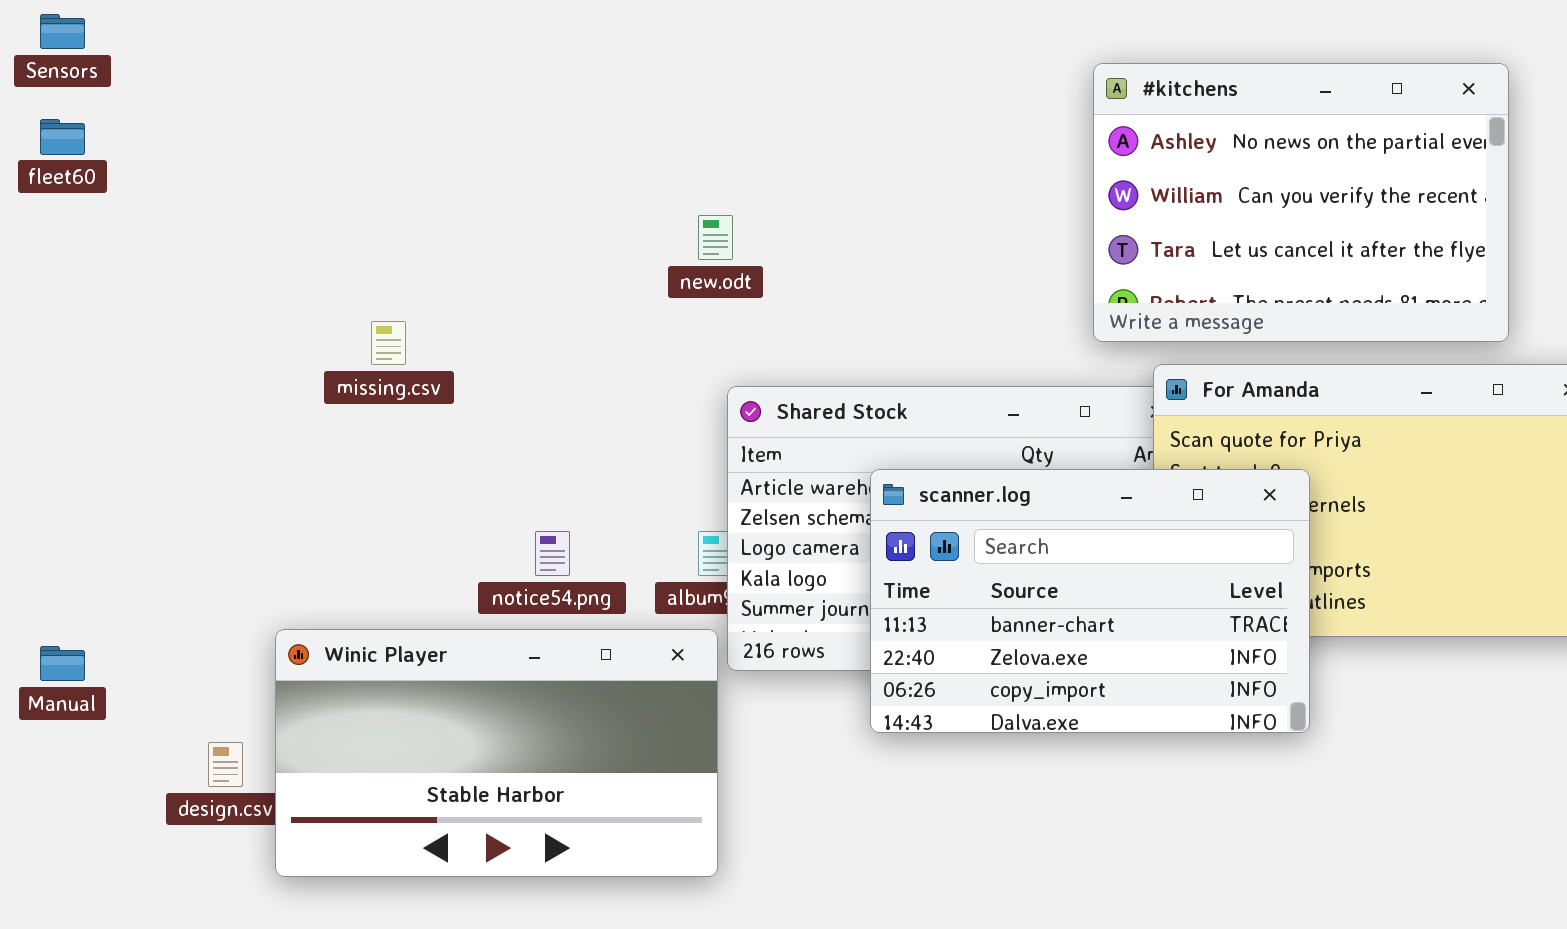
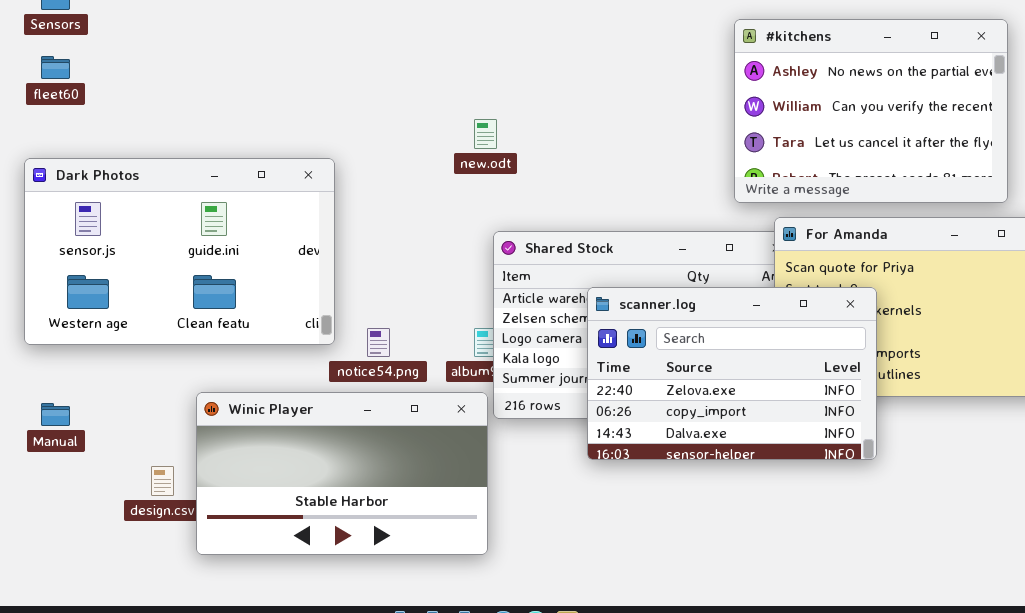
Dark Photos: none -> [24,158,335,345], opened
scanner.log: [870,469,1310,733] -> [587,287,877,460], scrolled down 1 row

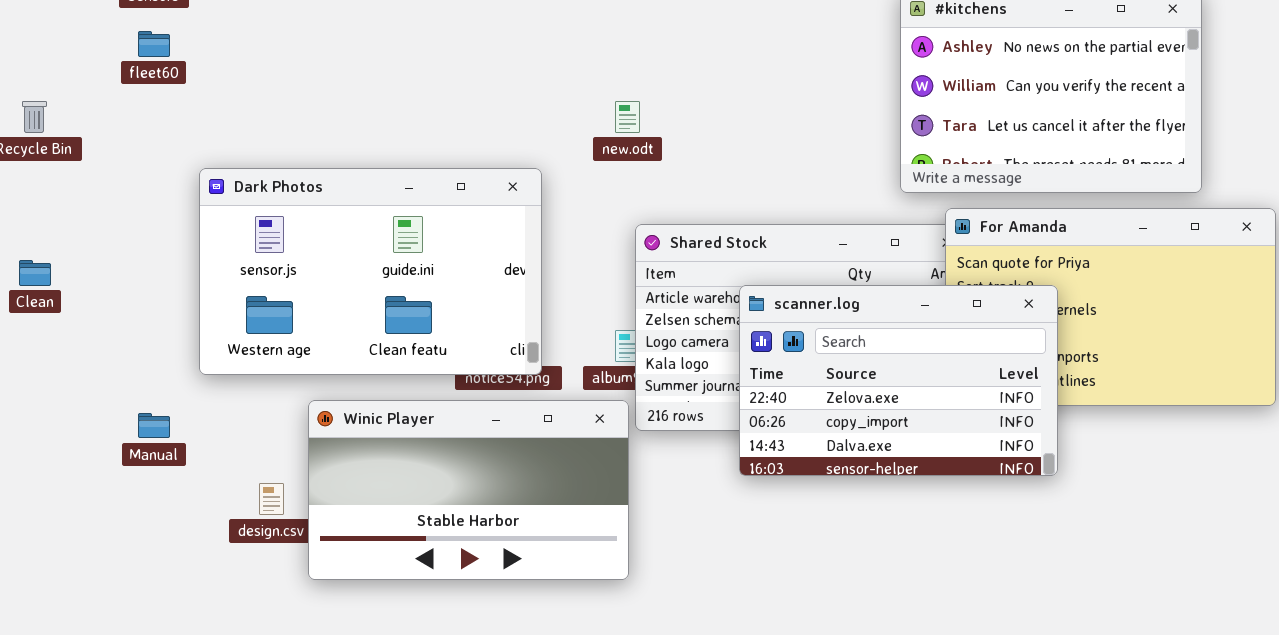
Dark Photos: [24,158,335,345] -> [199,168,542,375], moved

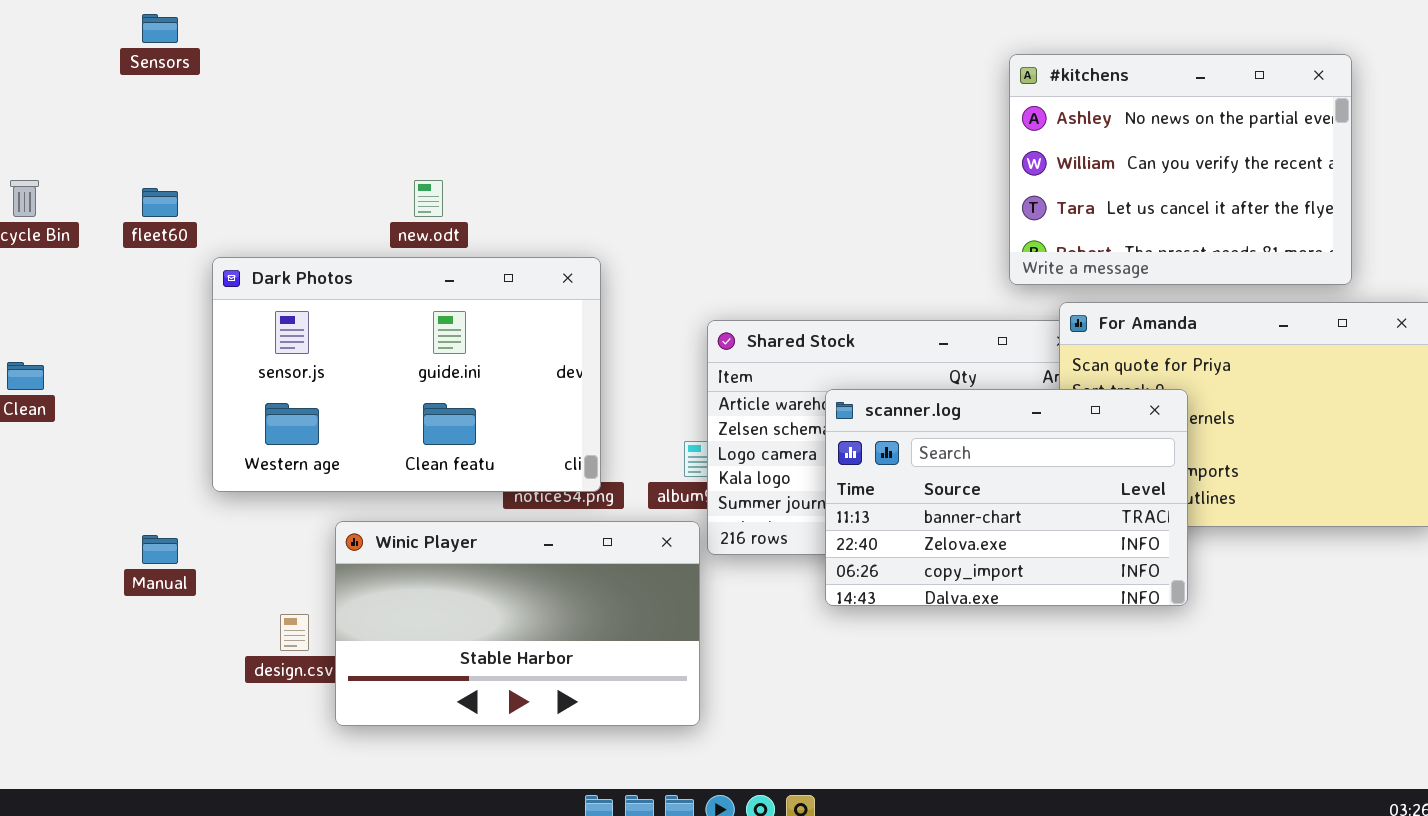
fleet60: [138,31,170,57] -> [142,188,178,217], moved
new.odt: [615,101,640,133] -> [414,180,443,217], moved
scanner.log: [739,285,1058,476] -> [825,389,1188,606], scrolled up 1 row

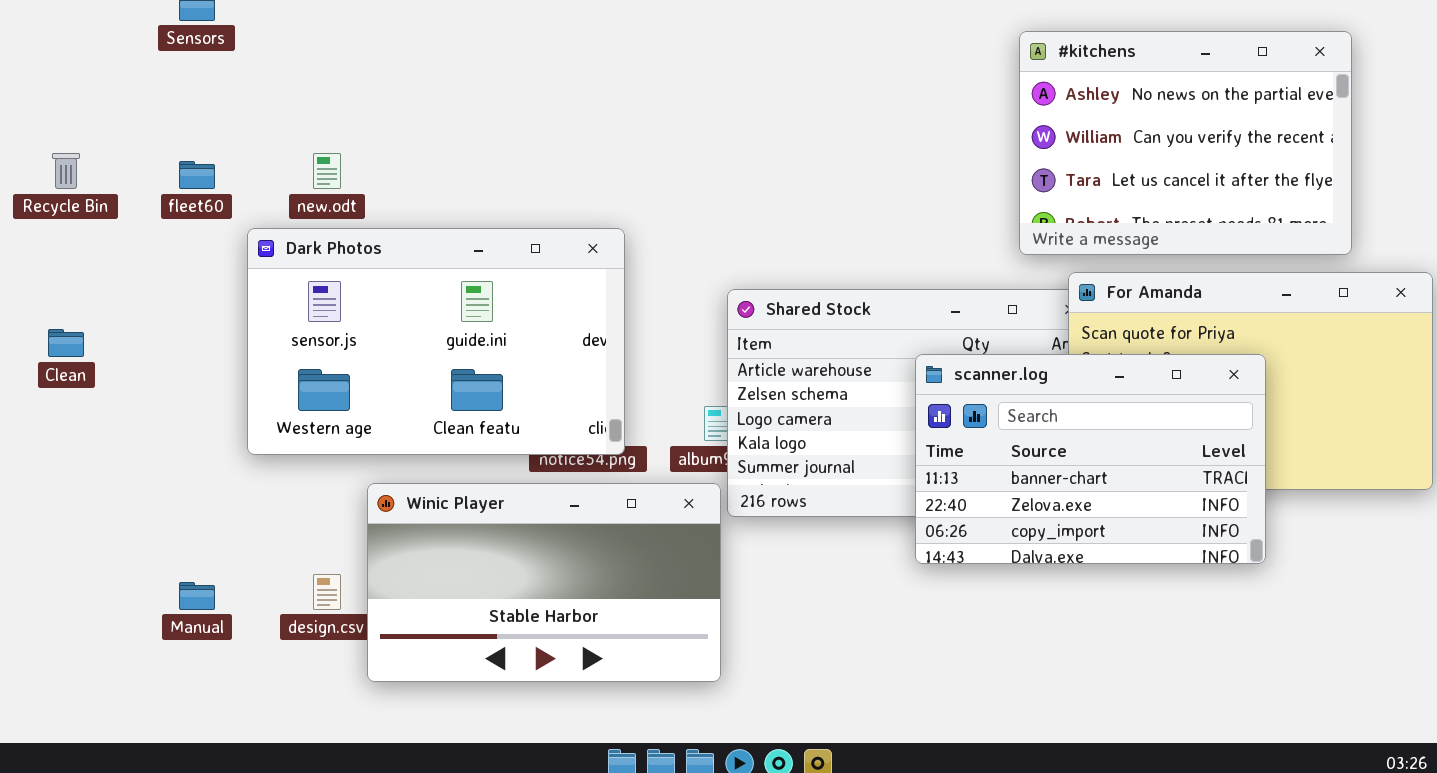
new.odt: [414,180,443,217] -> [313,153,341,189], moved
scanner.log: [825,389,1188,606] -> [915,354,1266,564], moved
Manual: [142,535,178,564] -> [179,582,215,610], moved

